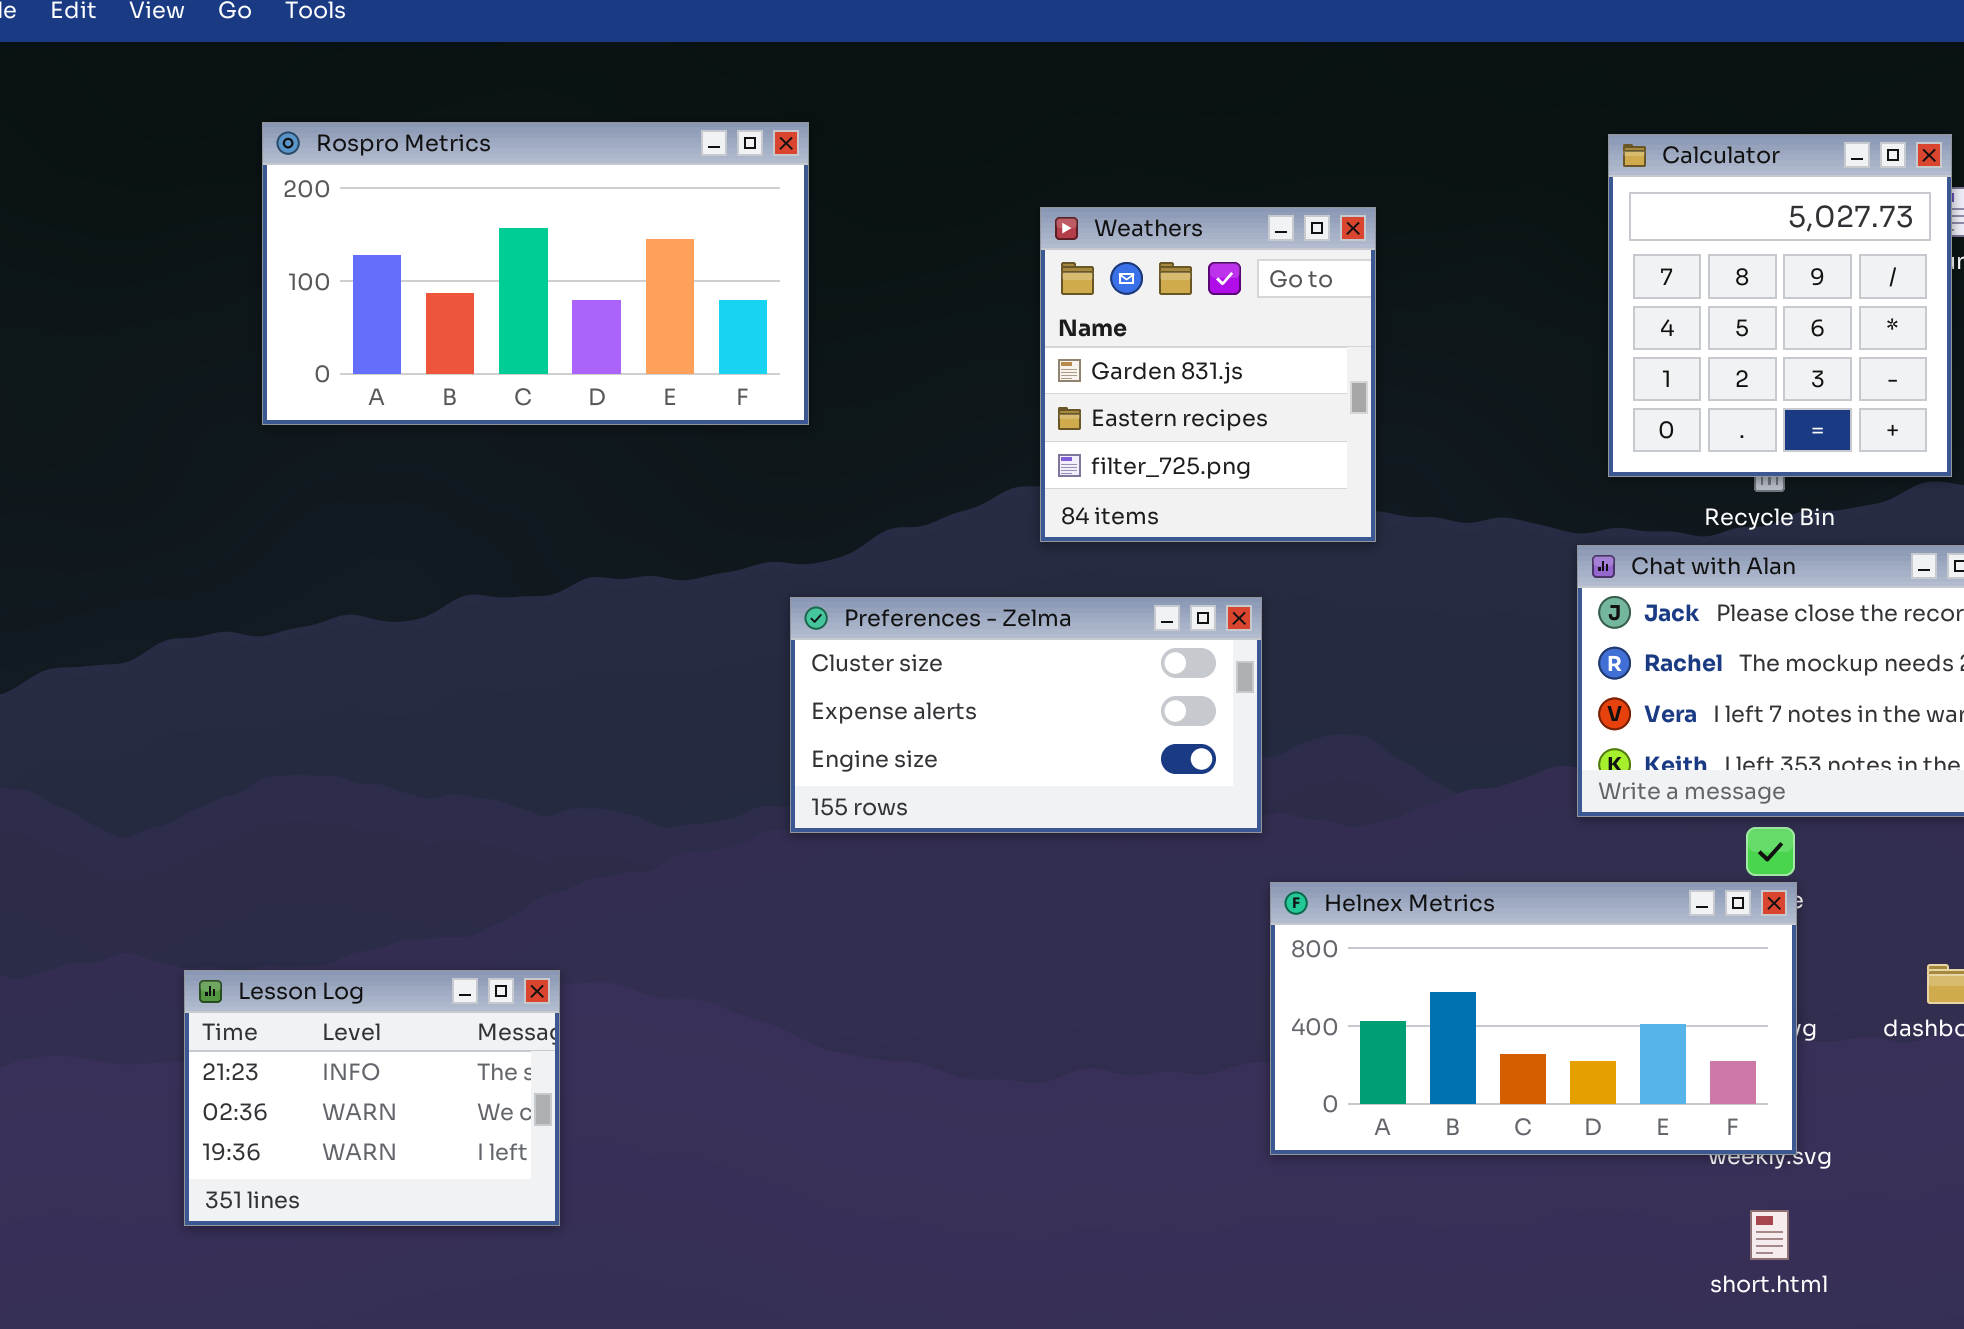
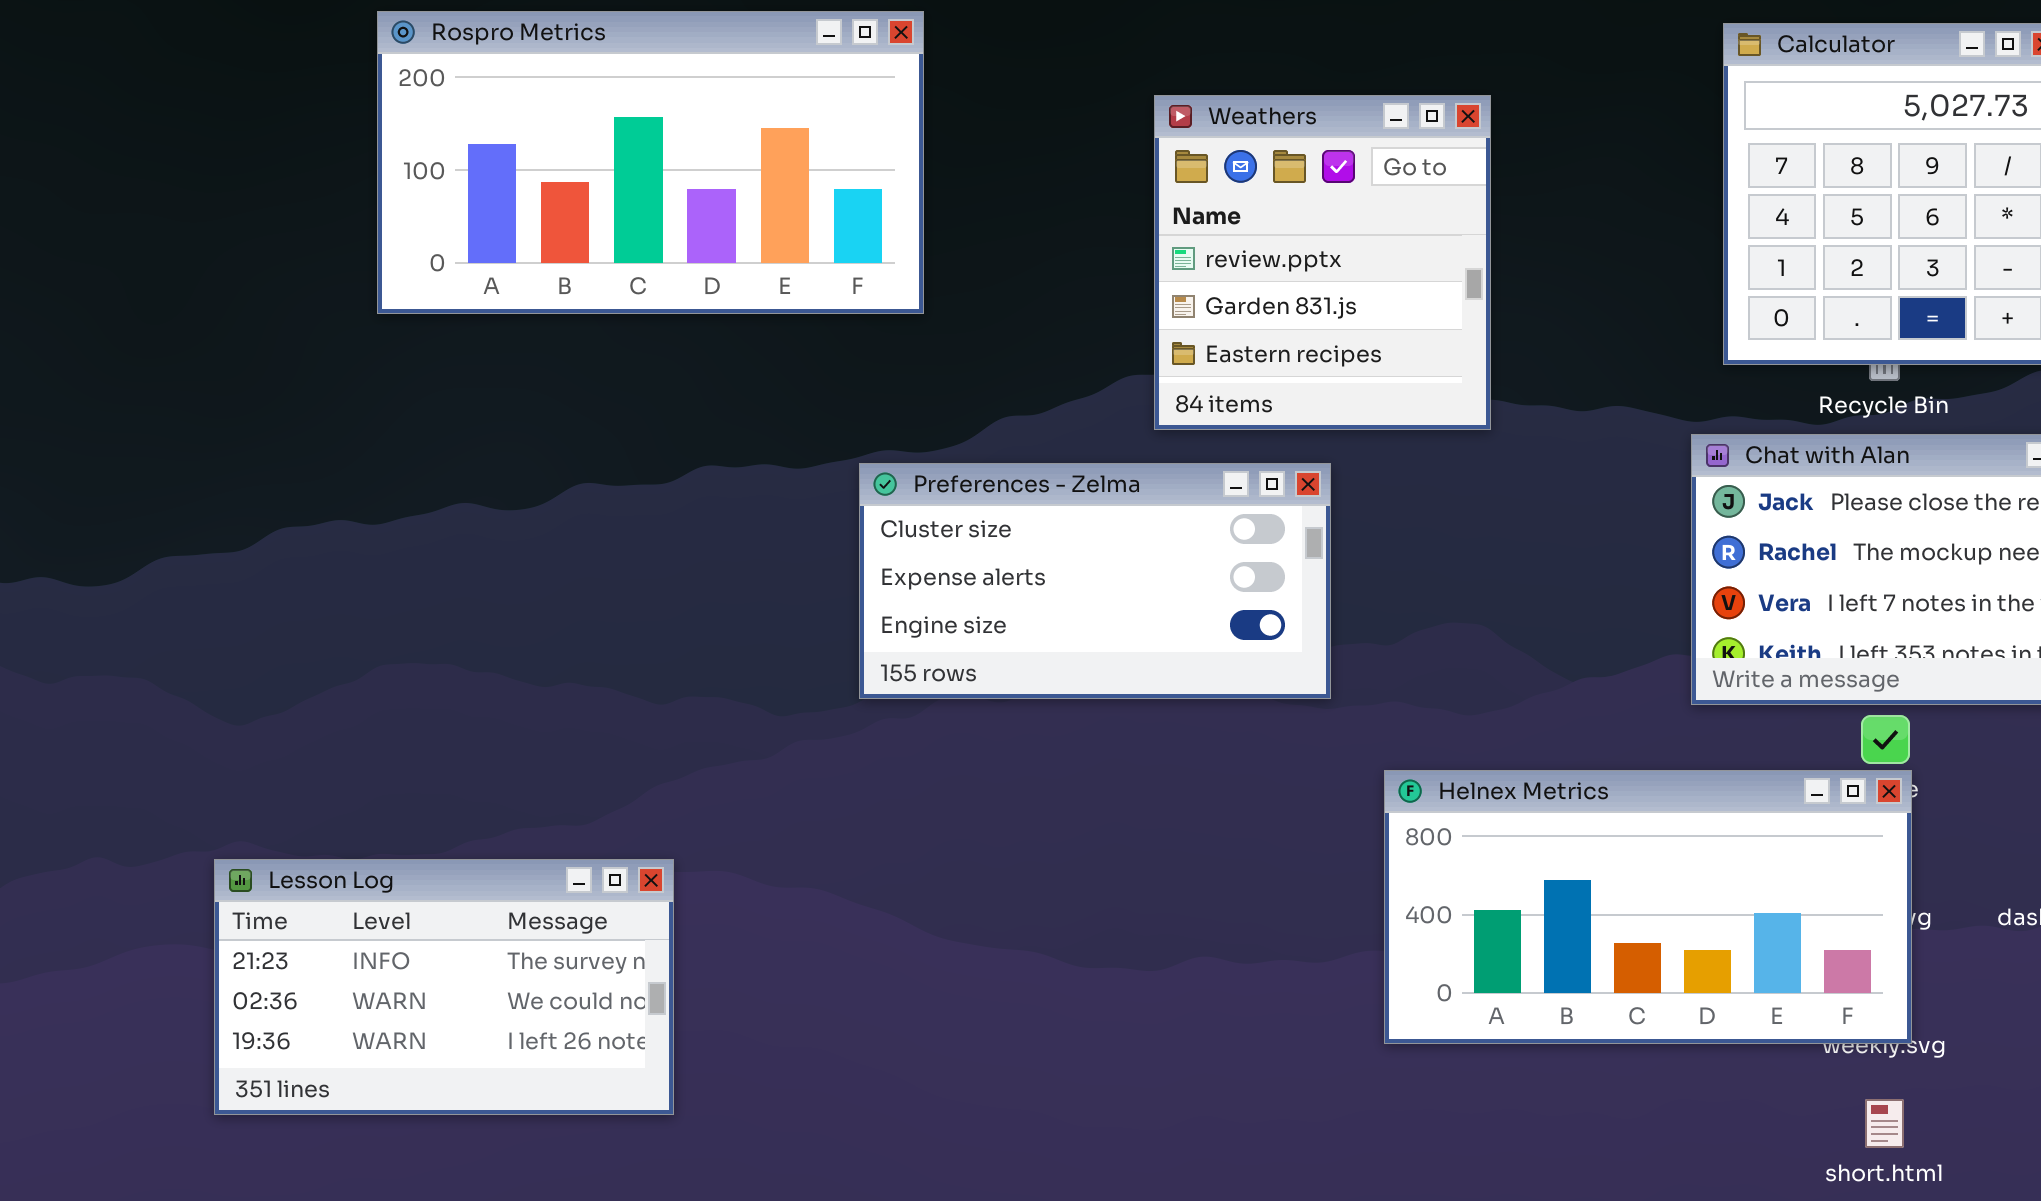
Weathers: [1040,207,1376,542] -> [1154,95,1491,430], scrolled up 1 row
Preferences - Zelma: [790,597,1262,833] -> [859,463,1331,699], moved
Lesson Log: [184,970,560,1226] -> [214,859,674,1115], resized

